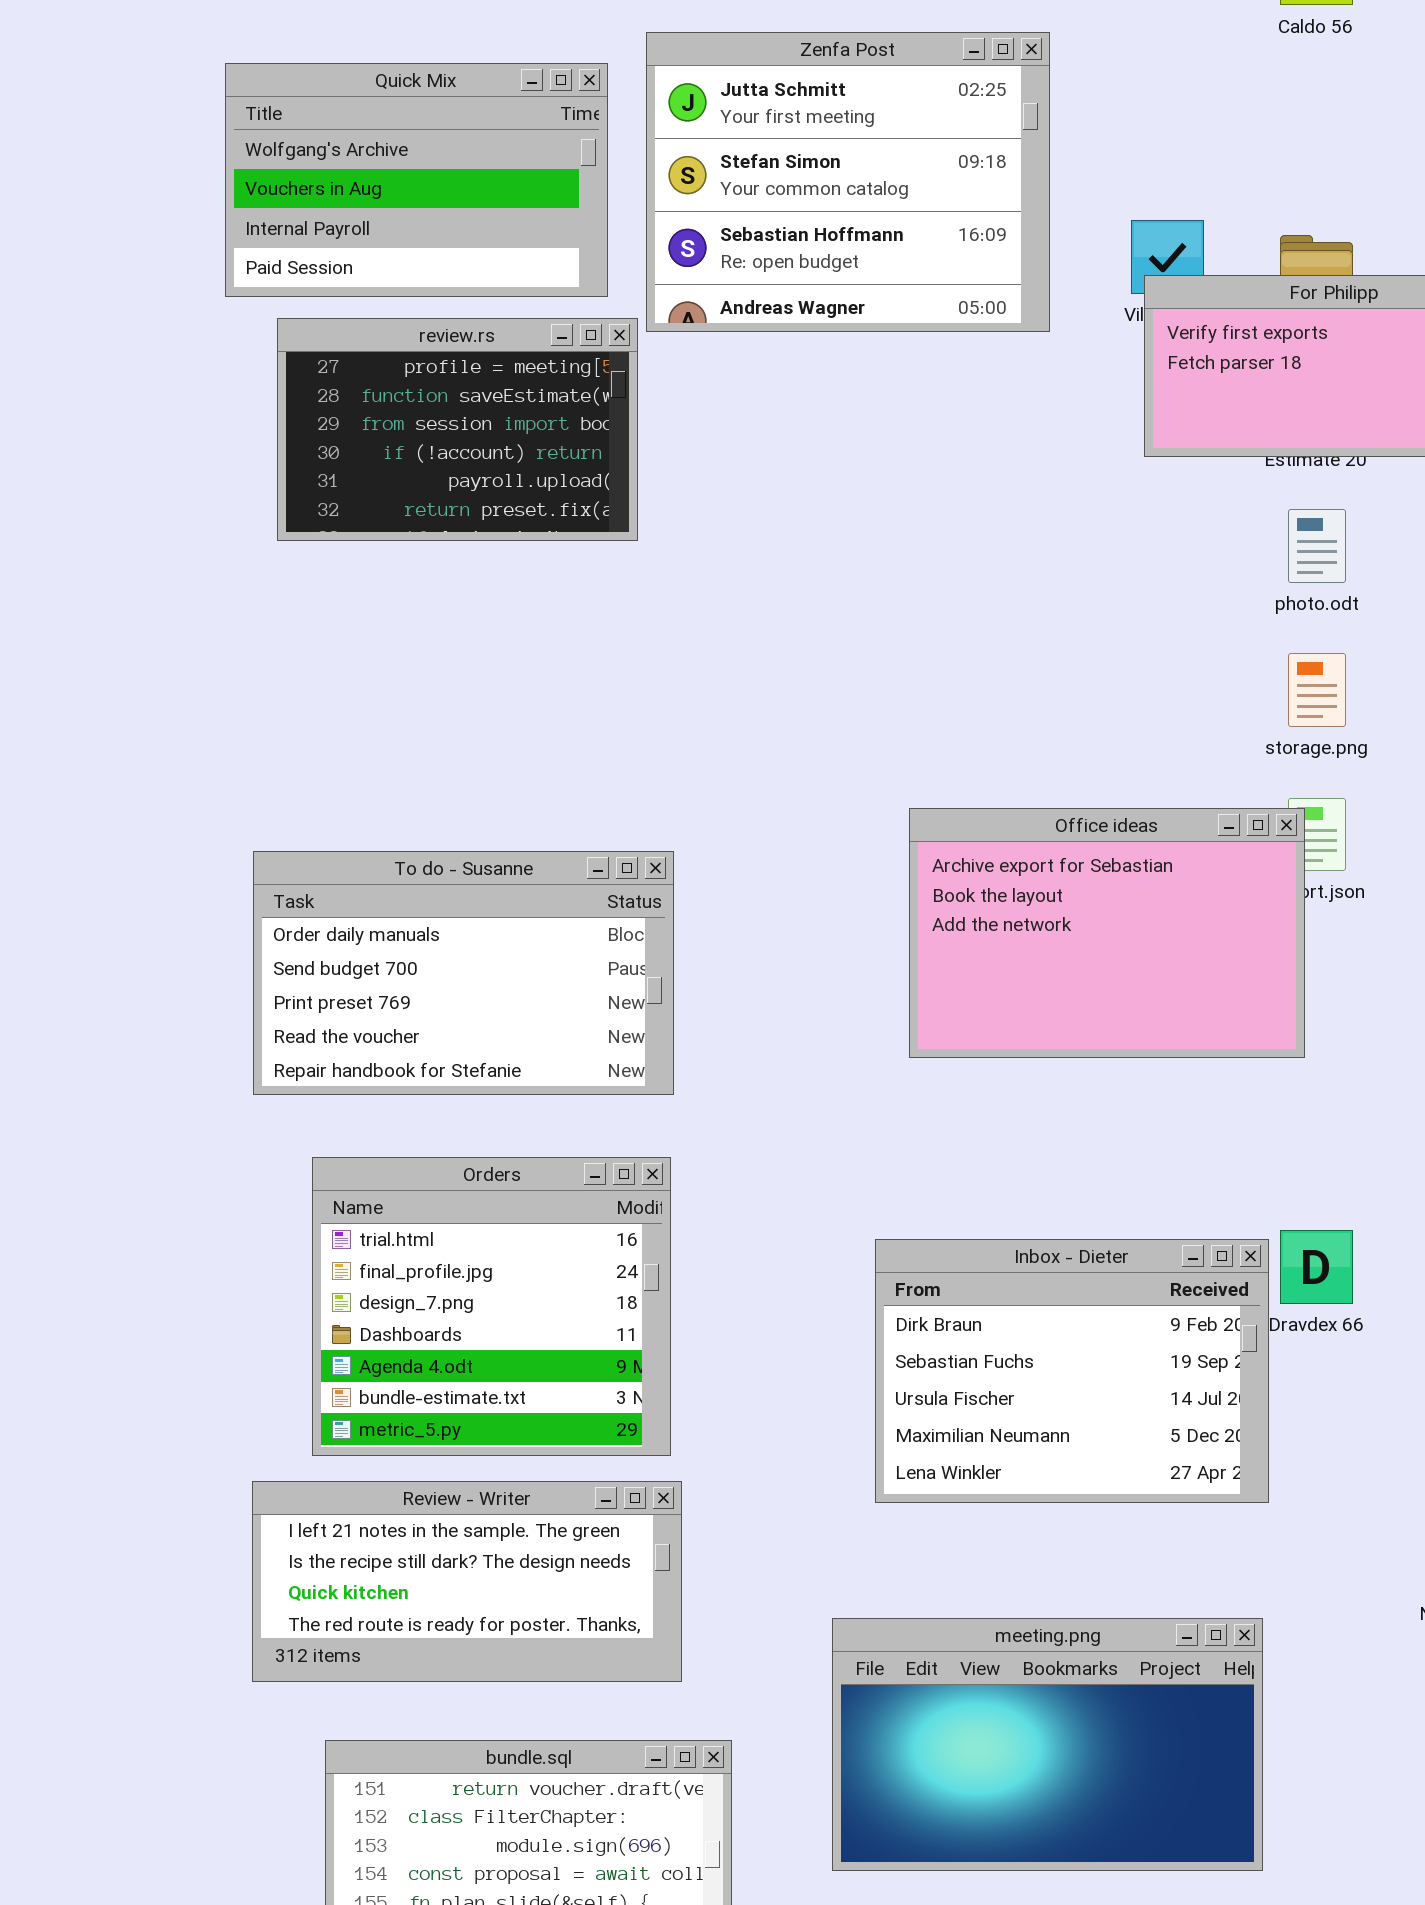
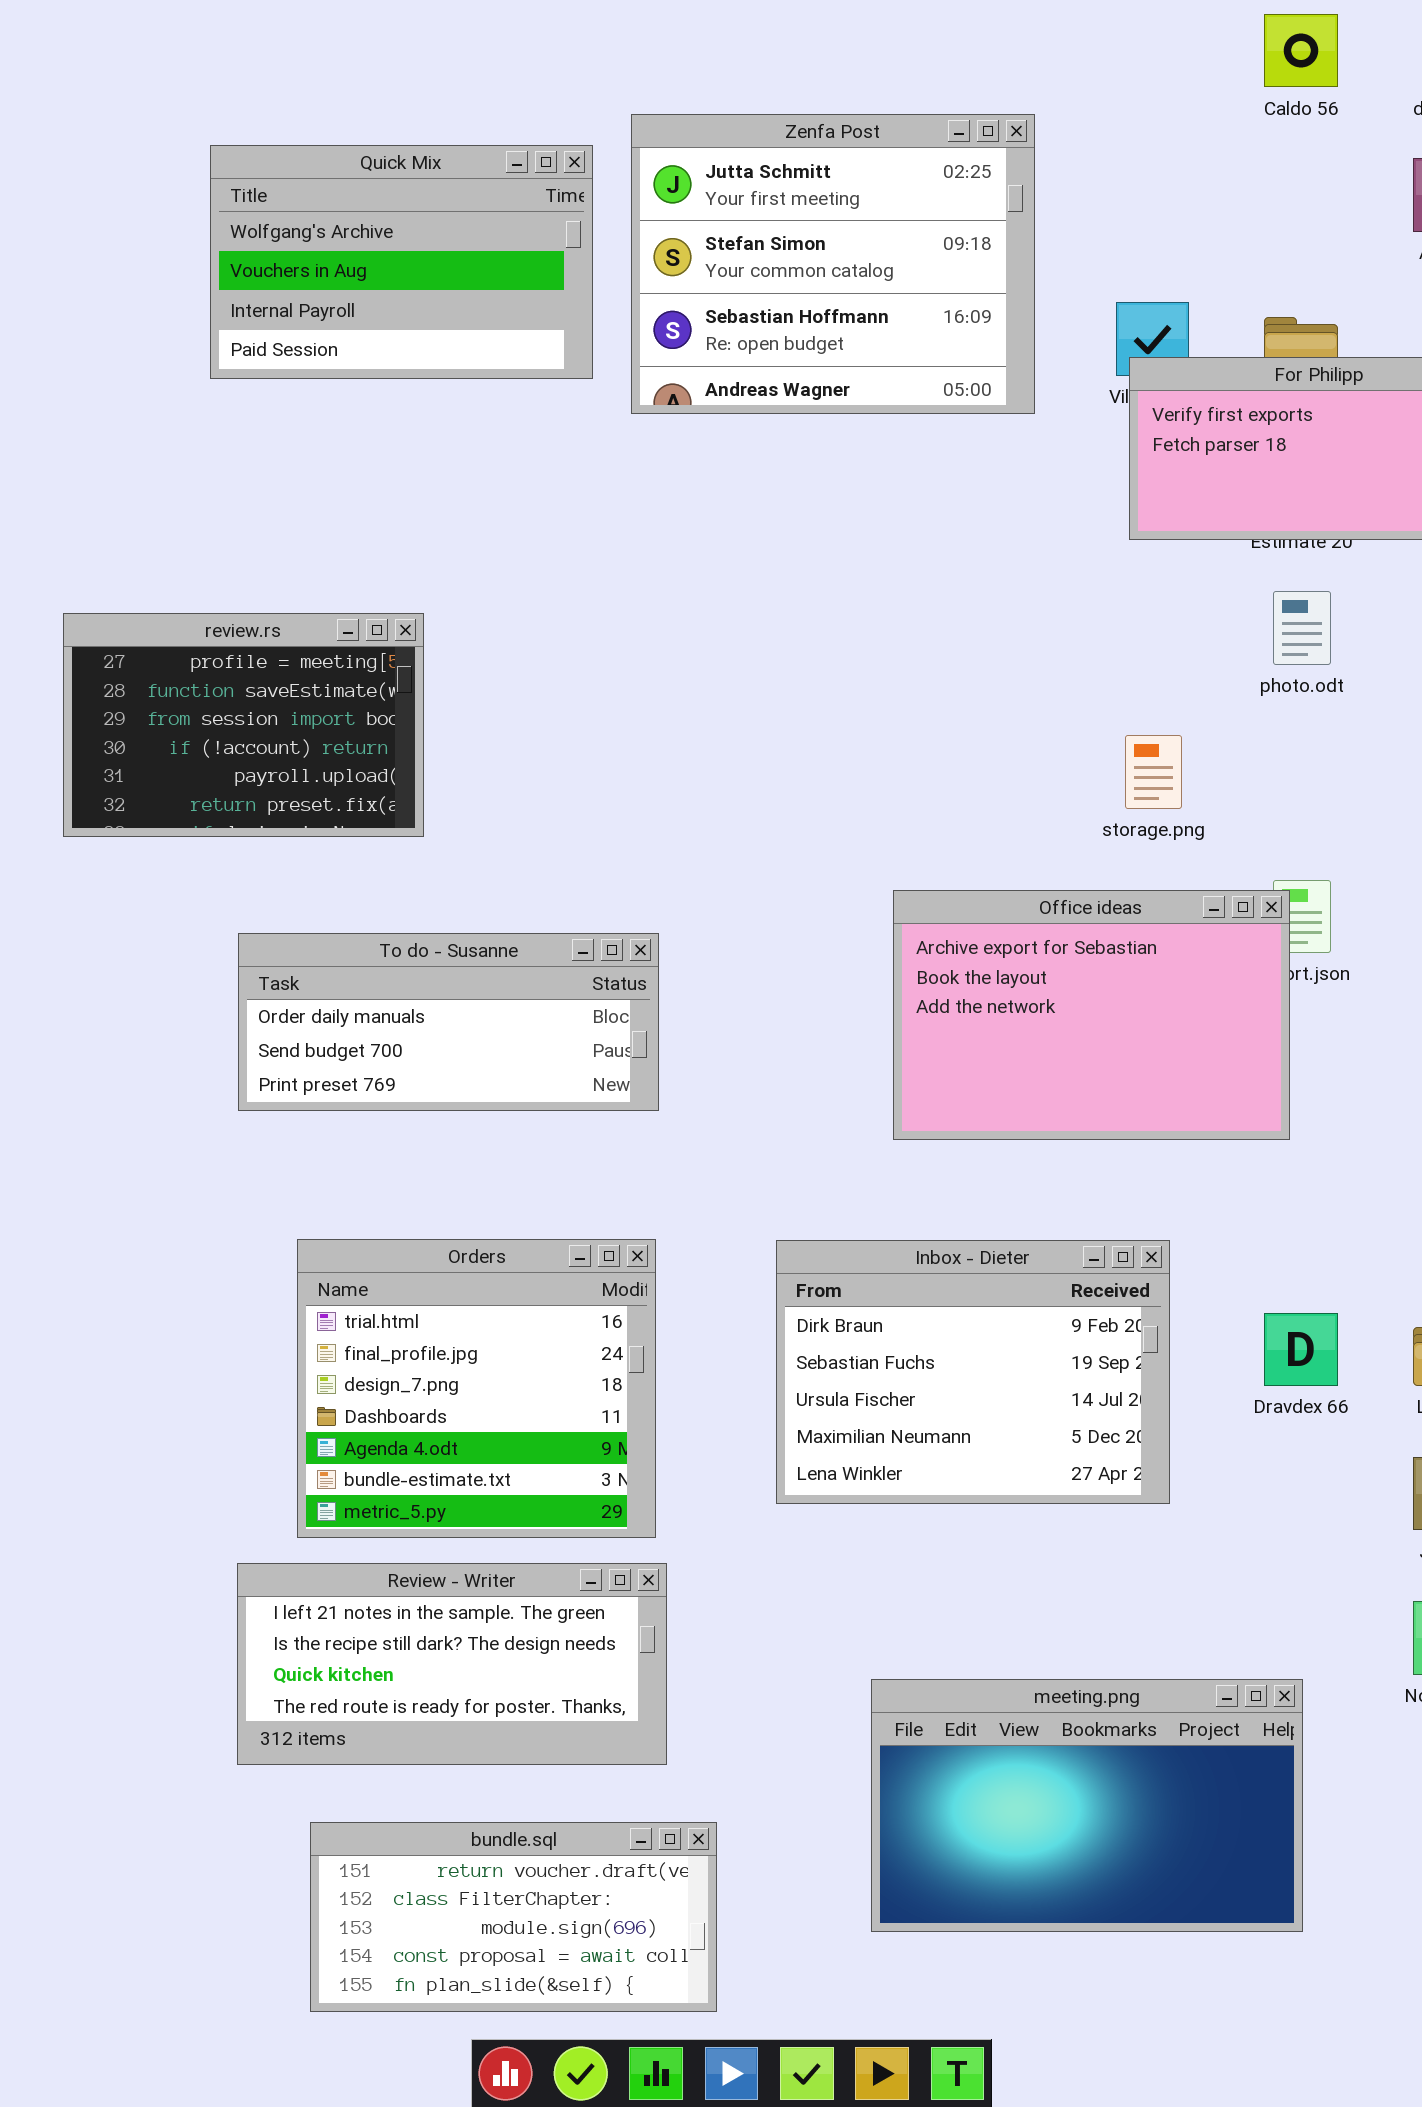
review.rs: [277,318,638,541] -> [63,613,424,837], moved
storage.png: [1288,653,1346,727] -> [1125,735,1182,809], moved
To do - Susanne: [253,851,674,1095] -> [238,933,659,1111], resized
Inbox - Dieter: [875,1239,1269,1503] -> [776,1240,1170,1504], moved
meeting.png: [832,1618,1263,1871] -> [871,1679,1303,1932], moved

